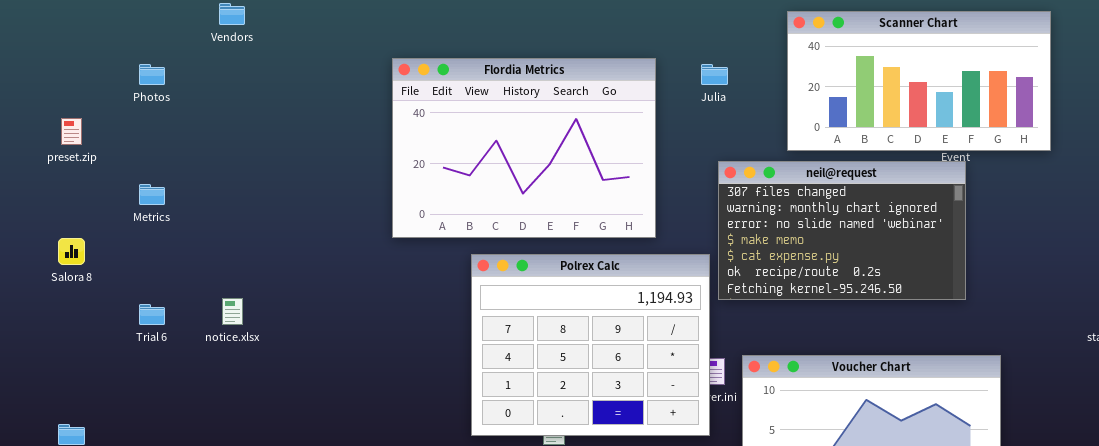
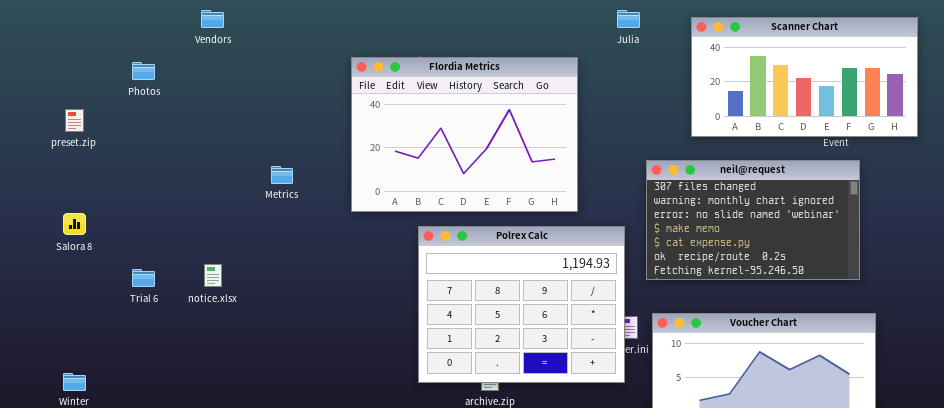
Julia: [701,64,728,85] -> [617,10,640,28], moved
neil@request: [718,161,966,300] -> [646,160,860,280], moved
Metrics: [139,184,165,205] -> [271,166,293,184], moved

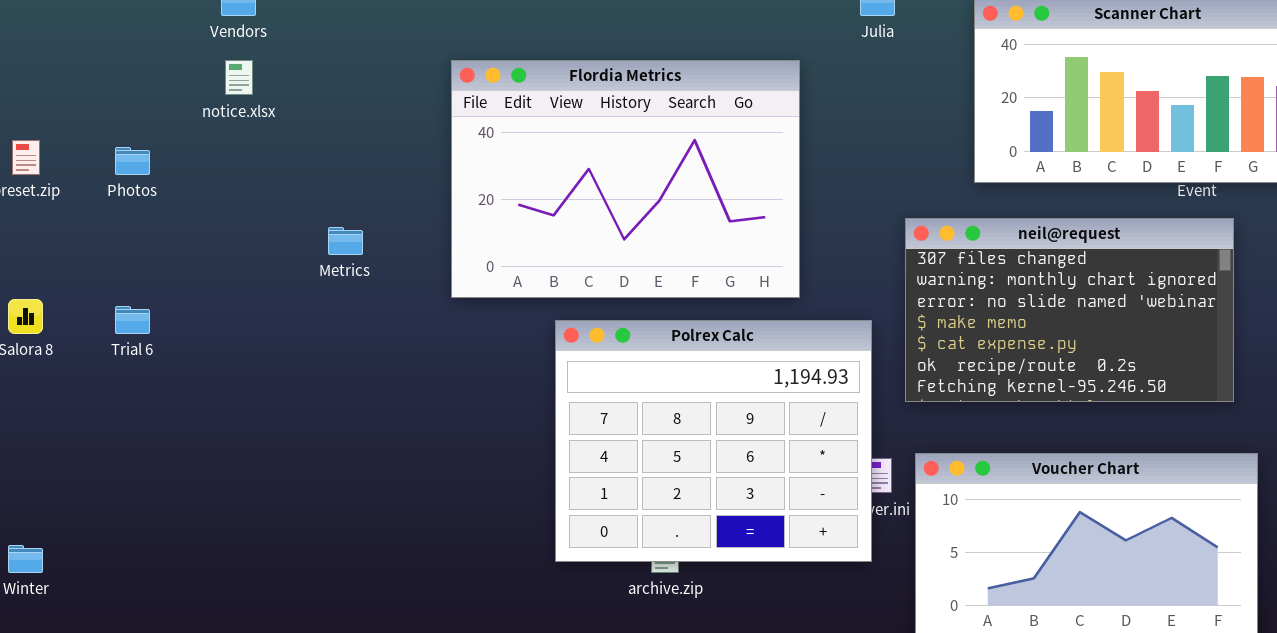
Photos: [132,62,155,80] -> [115,147,150,175], moved
notice.xlsx: [204,264,222,287] -> [225,60,253,95], moved
Trial 6: [132,269,155,287] -> [115,306,150,334], moved

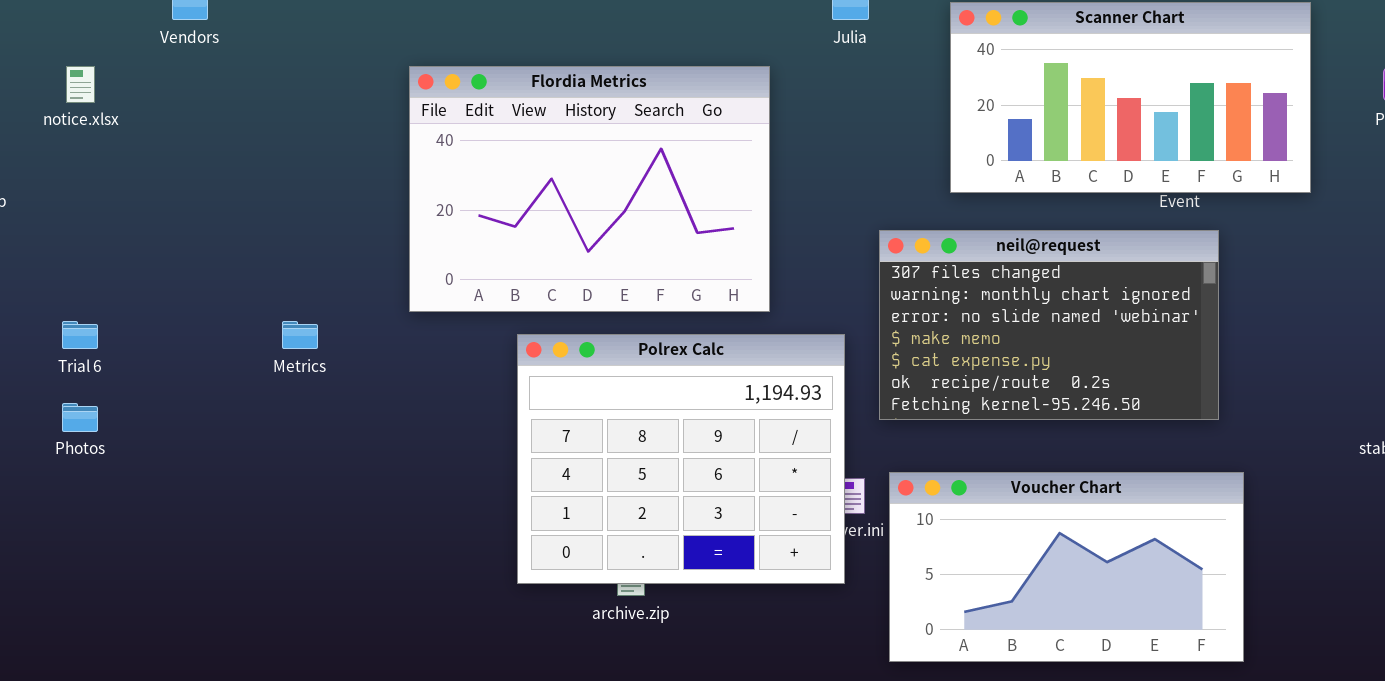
notice.xlsx: [225,60,253,95] -> [66,66,95,103], moved
Photos: [115,147,150,175] -> [62,403,98,432], moved
Metrics: [328,227,363,255] -> [282,321,318,349], moved

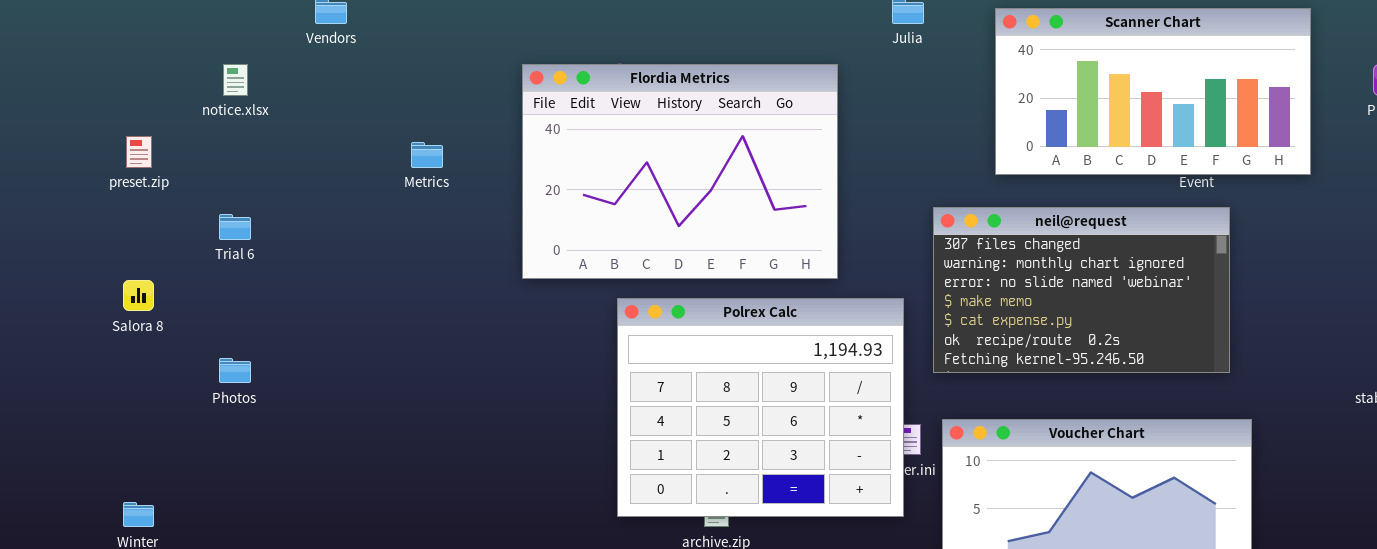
Trial 6: [62,321,98,349] -> [219,214,251,240], moved
Metrics: [282,321,318,349] -> [411,142,443,168], moved

